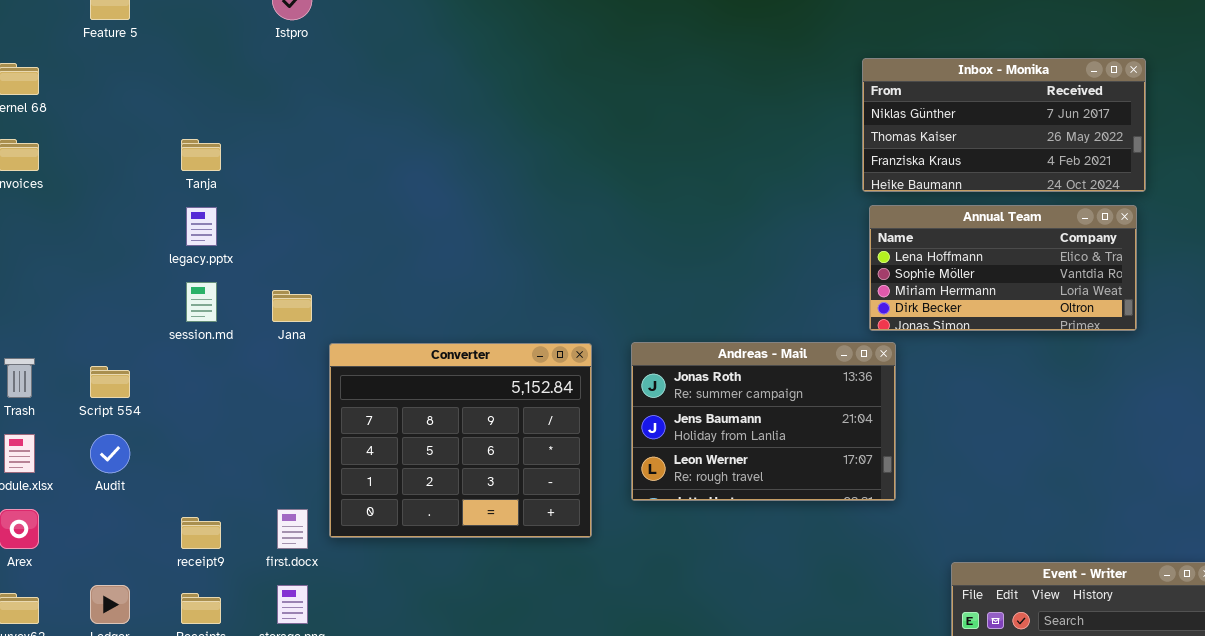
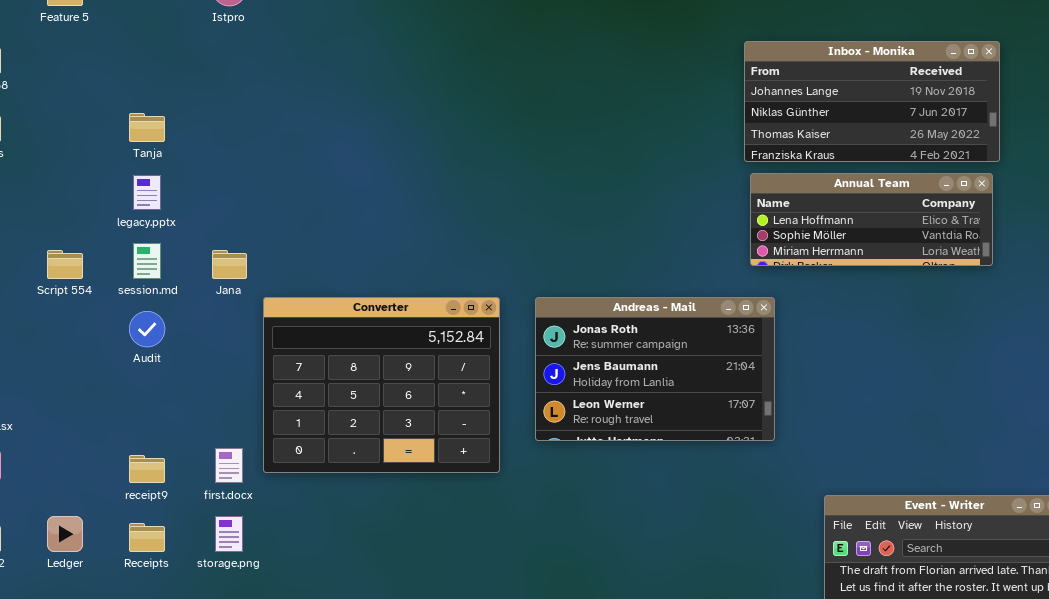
Inbox - Monika: [862,58,1146,192] -> [744,41,1000,162], scrolled up 1 row
Annual Team: [869,205,1137,331] -> [750,173,993,266], resized
Script 554: [90,366,130,398] -> [47,250,83,279], moved
Audit: [90,434,130,473] -> [129,311,165,347], moved

